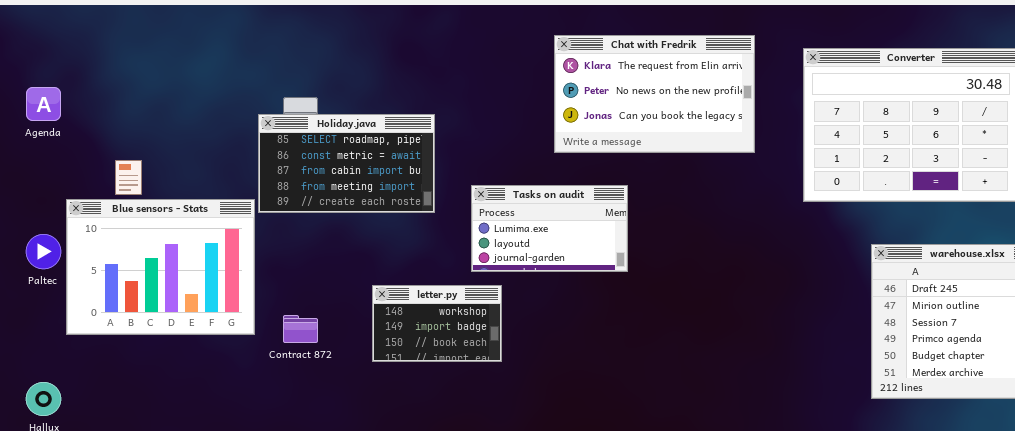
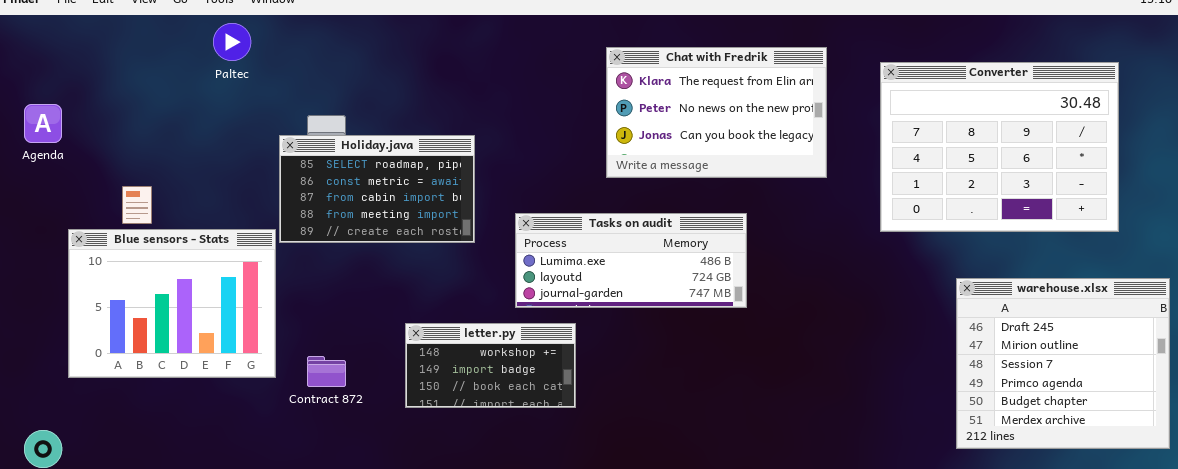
Tasks on audit: [471,185,628,272] -> [515,213,747,308], resized
Paltec: [26,234,61,269] -> [213,23,251,61], moved
letter.py: [372,285,502,362] -> [405,323,576,408], resized

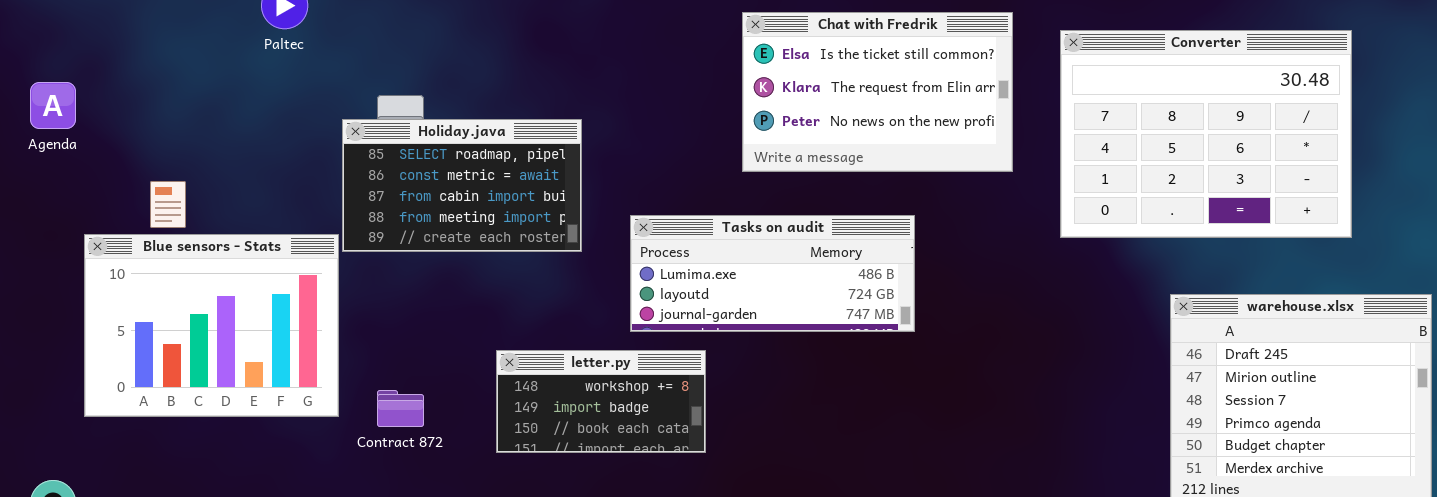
Chat with Fredrik: [606,47,827,178] -> [742,12,1013,172], scrolled up 1 row
Converter: [880,62,1119,232] -> [1060,30,1352,238], moved

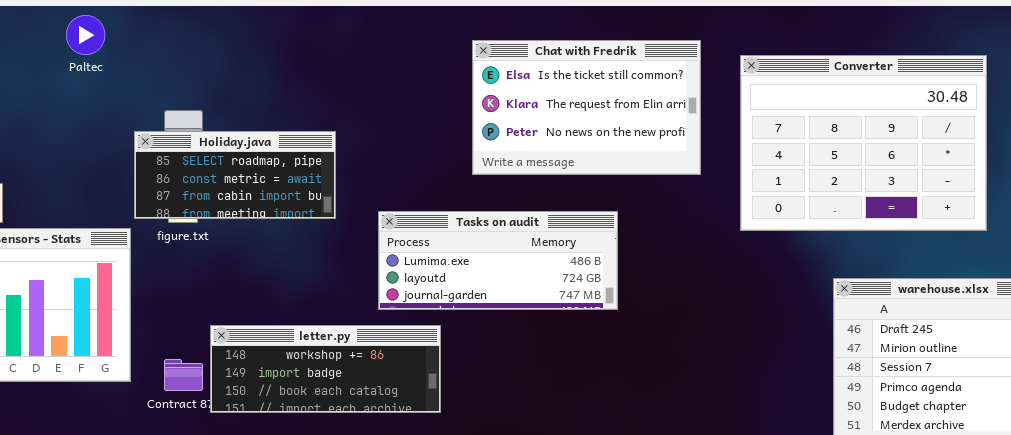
Holiday.java: [342,119,582,252] -> [134,131,336,219], resized
letter.py: [496,350,706,453] -> [210,325,441,413], resized

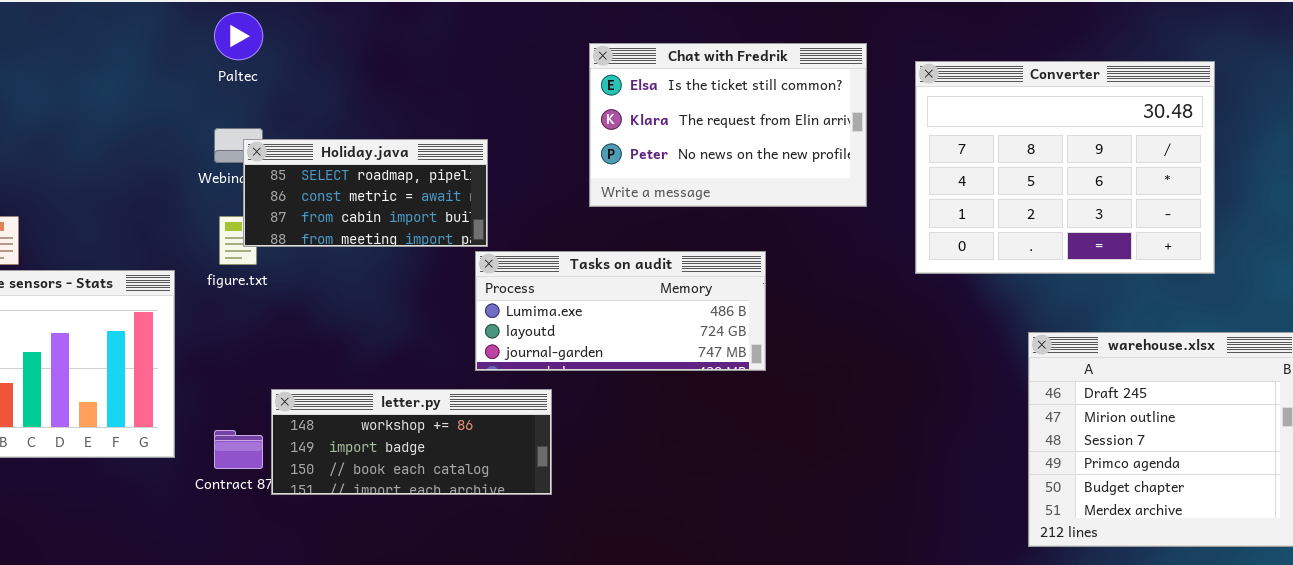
Paltec: [66,15,105,55] -> [214,12,263,60], moved
Holiday.java: [134,131,336,219] -> [243,139,488,247], moved

